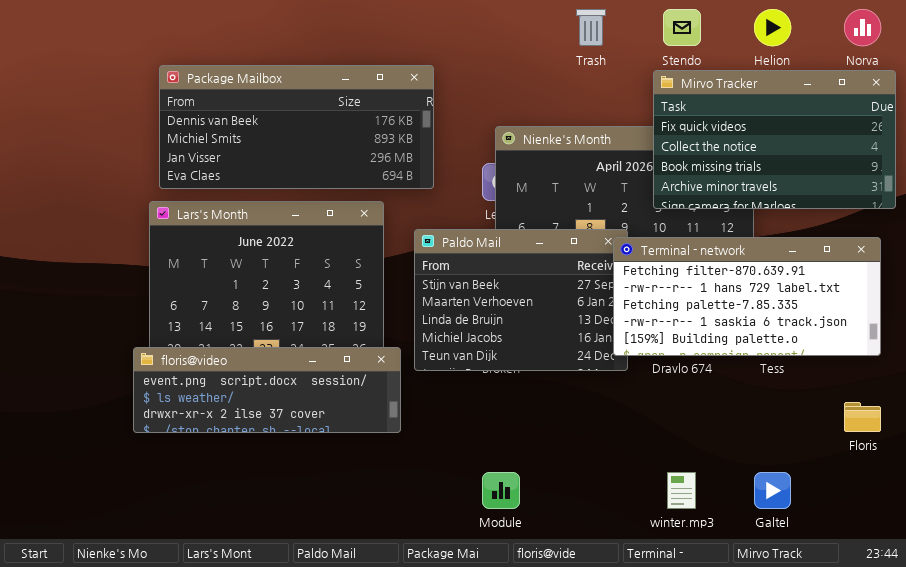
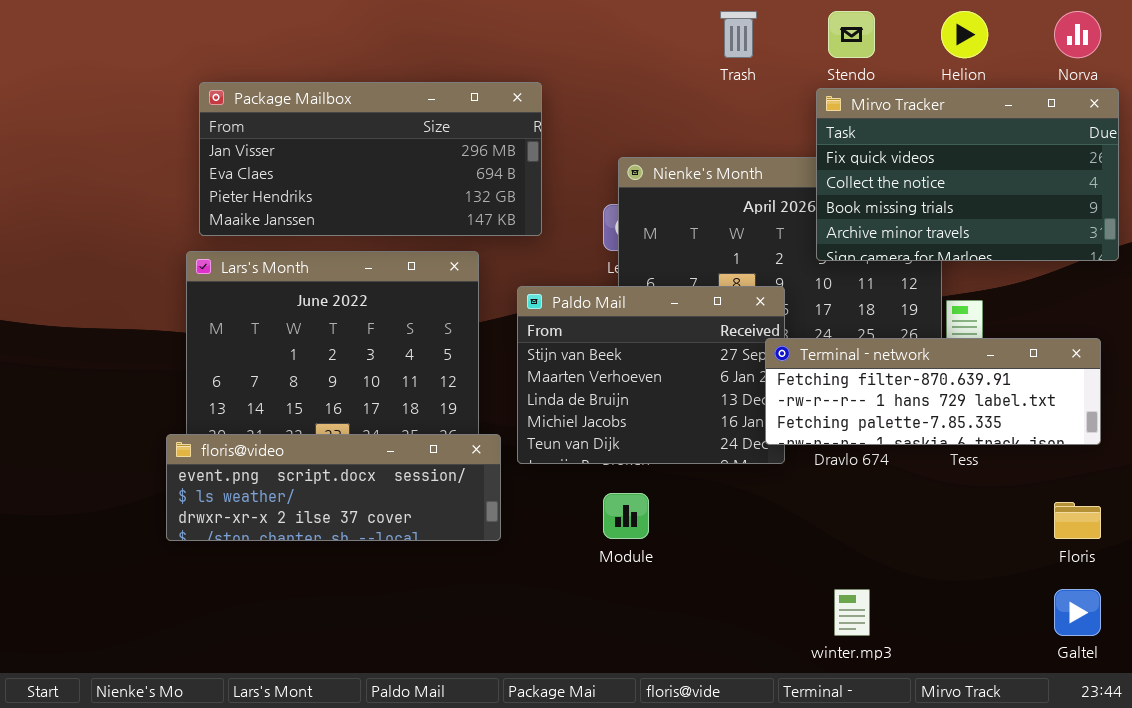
Package Mailbox: [159,65,434,189] -> [199,82,542,236], scrolled down 2 rows
Terminal - network: [613,237,881,356] -> [765,338,1101,445], resized
Module: [482,472,520,509] -> [603,493,649,539], moved
Galtel: [754,472,791,509] -> [1054,589,1101,636], moved

